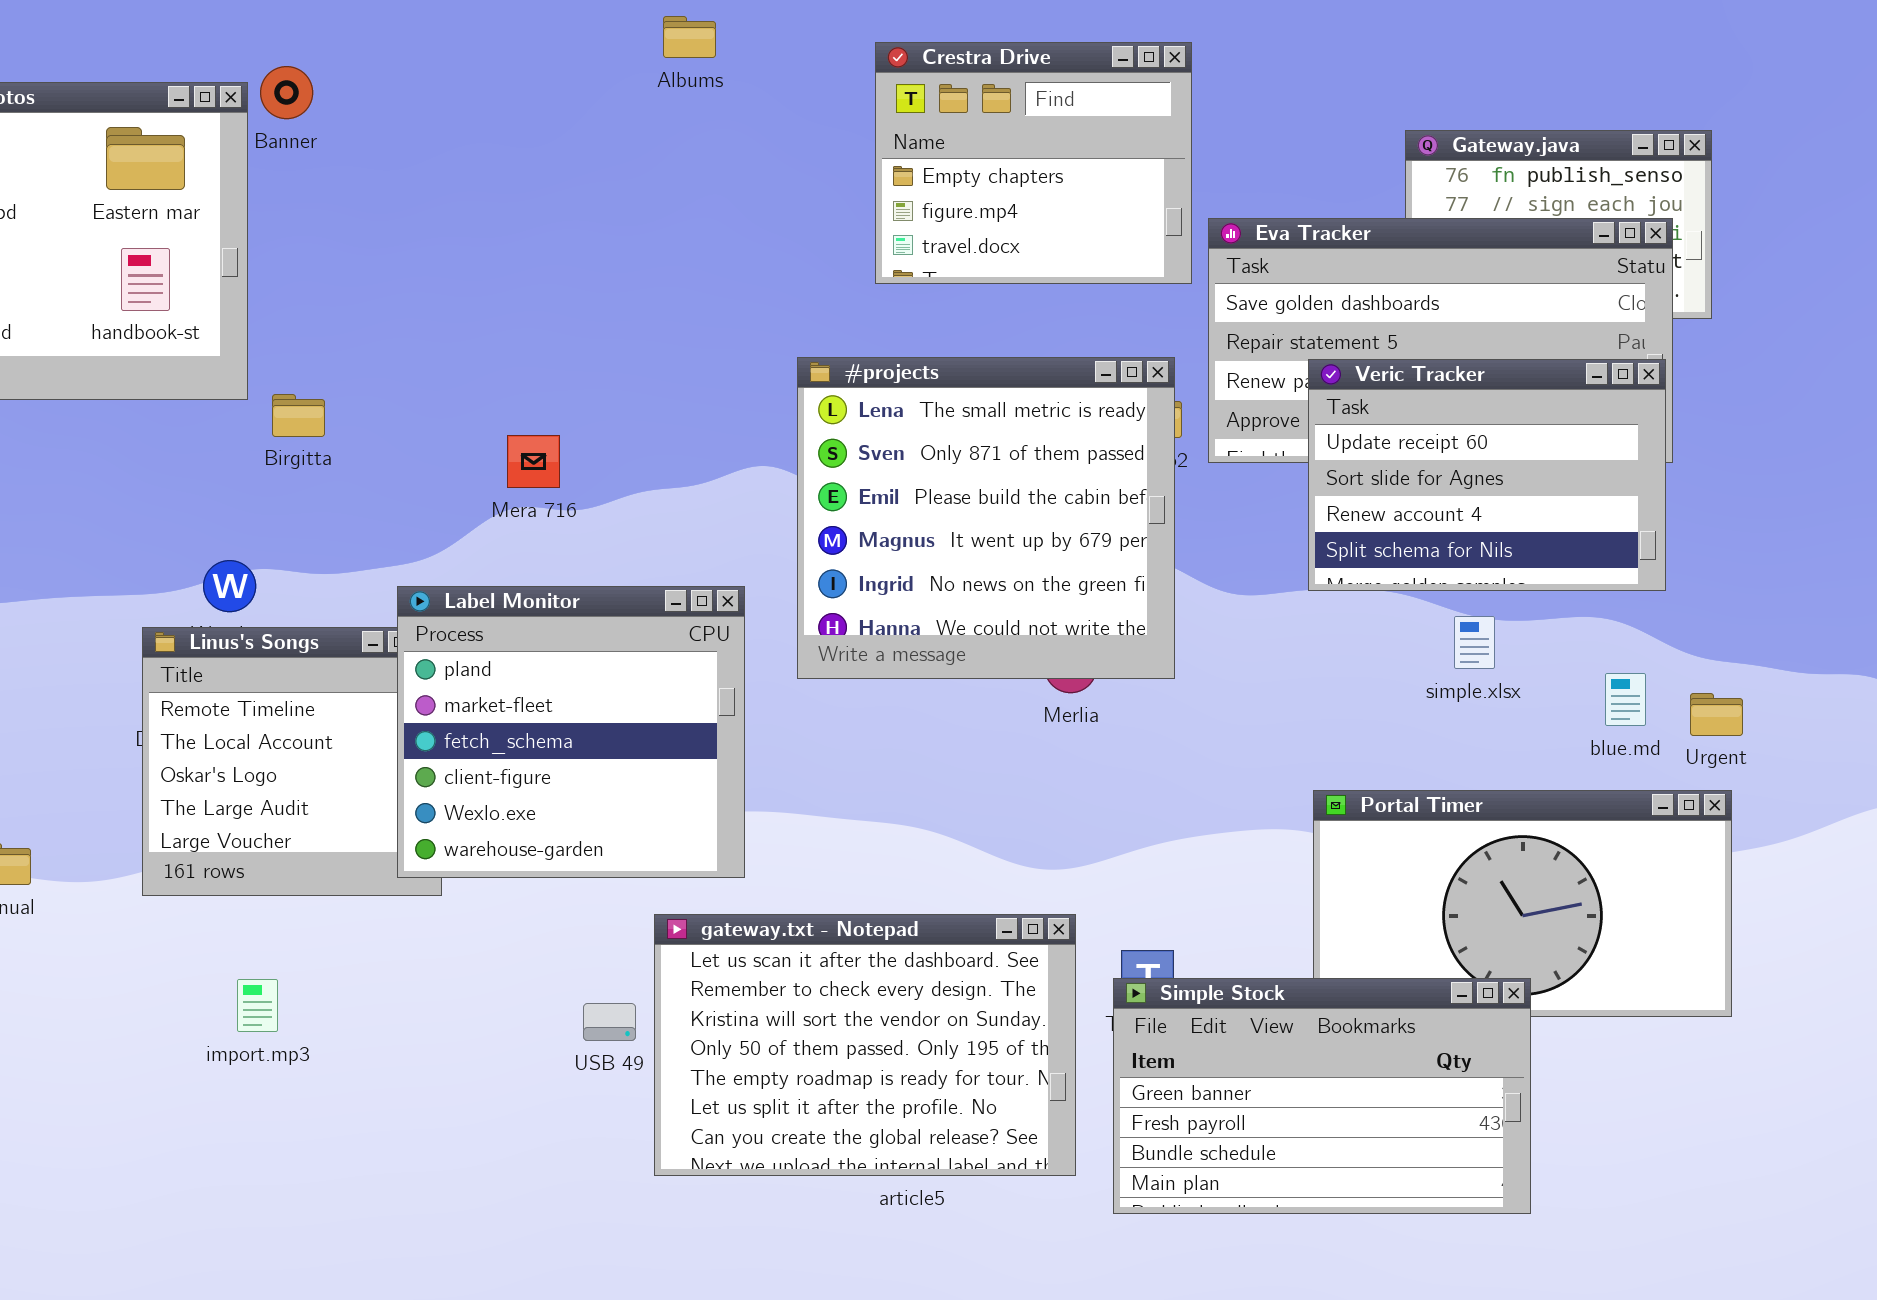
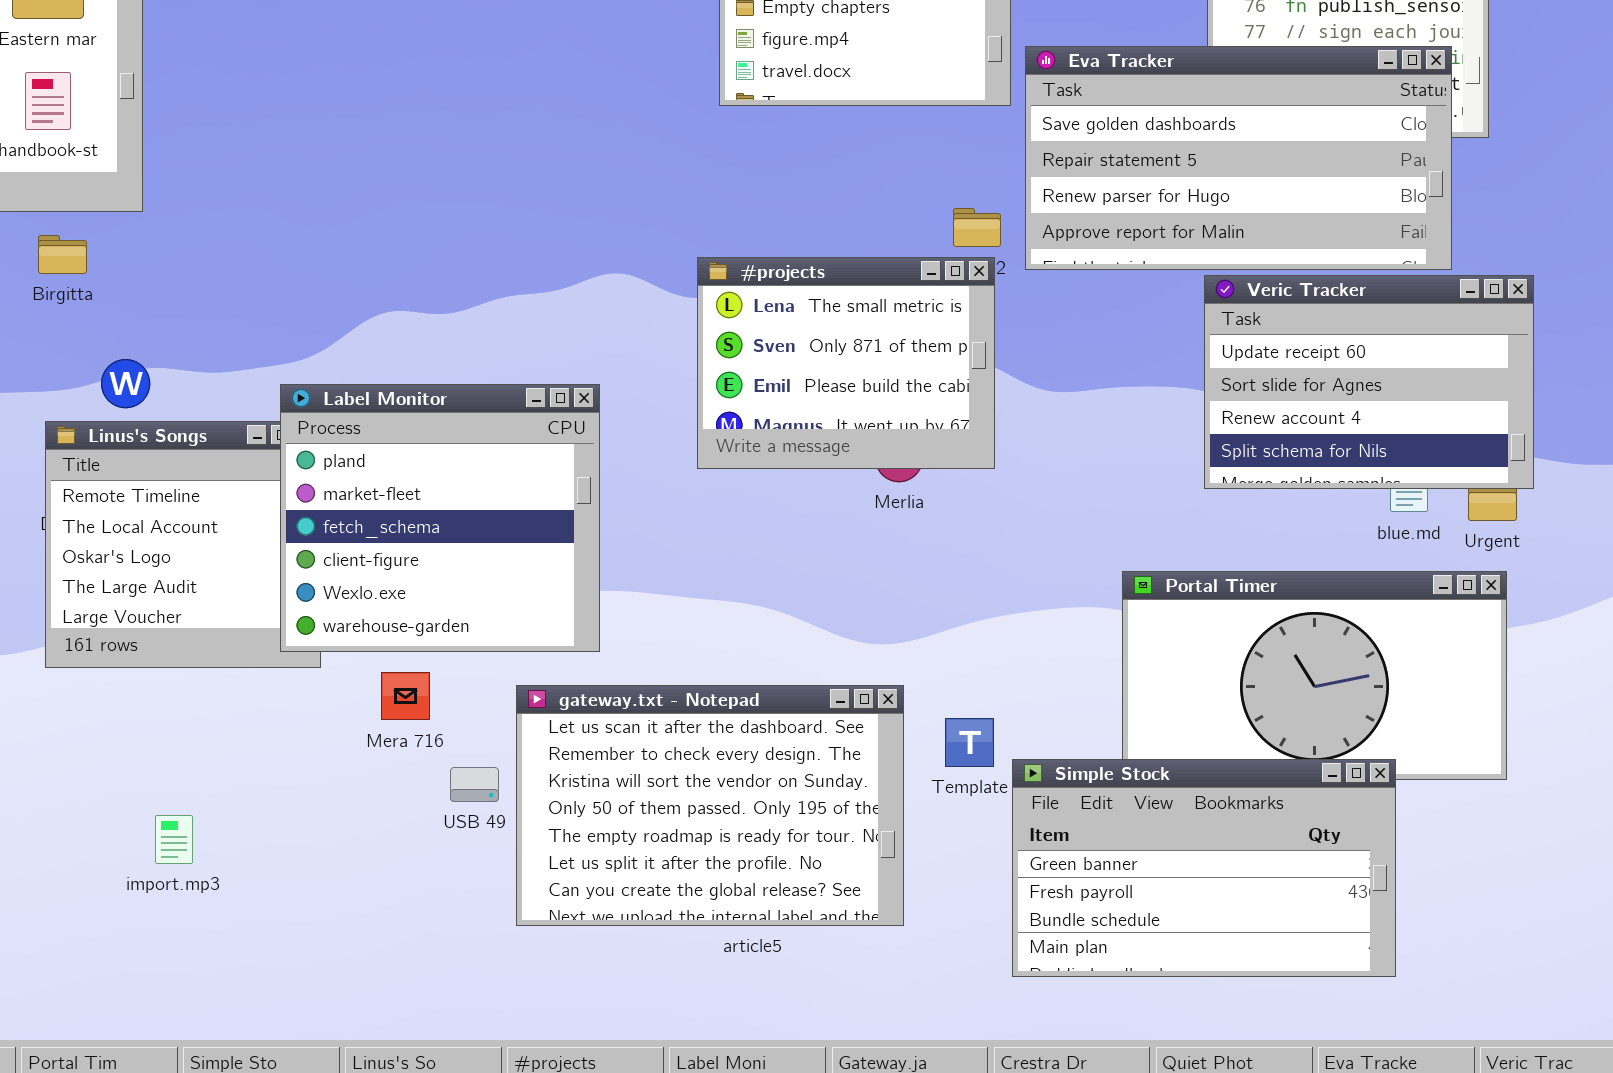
#projects: [797,357,1175,679] -> [697,257,995,469], resized
Veric Tracker: [1308,359,1666,591] -> [1204,275,1534,489], moved
Birgitta: [272,394,325,437] -> [38,235,87,274], moved
Mera 716: [507,435,560,488] -> [381,672,430,720], moved
Simple Stock: [1113,978,1531,1214] -> [1012,759,1396,977], moved
import.mp3: [237,979,278,1032] -> [155,815,193,864], moved

